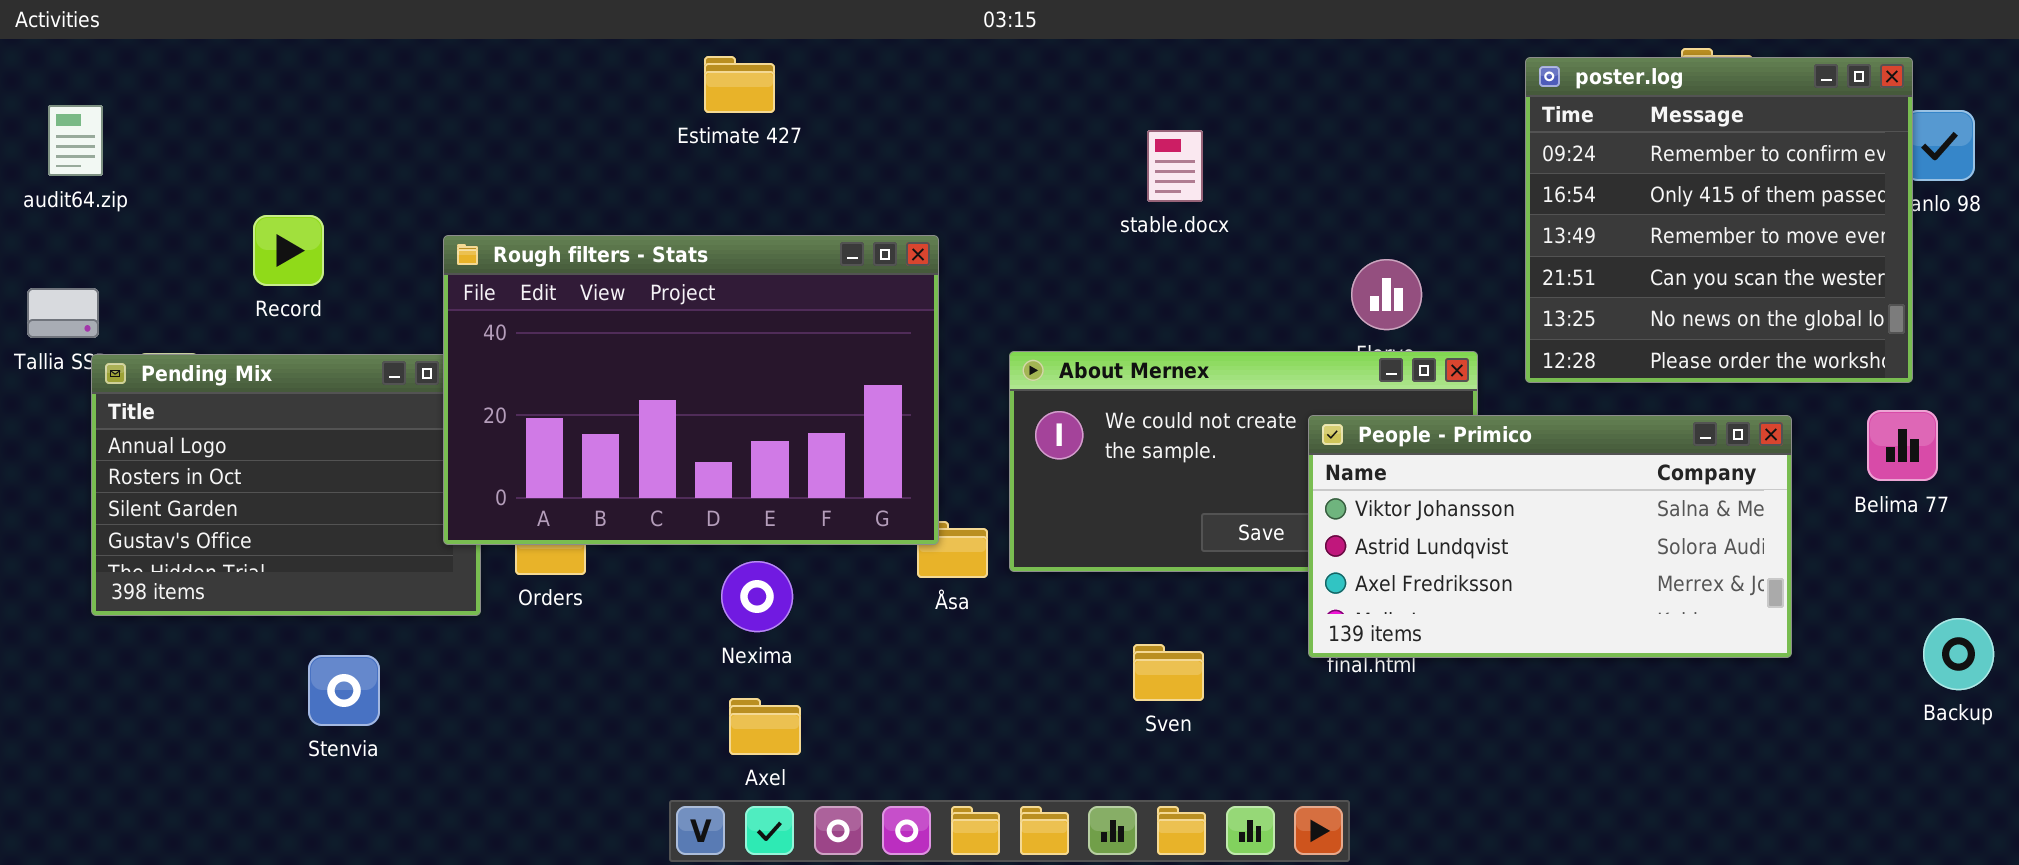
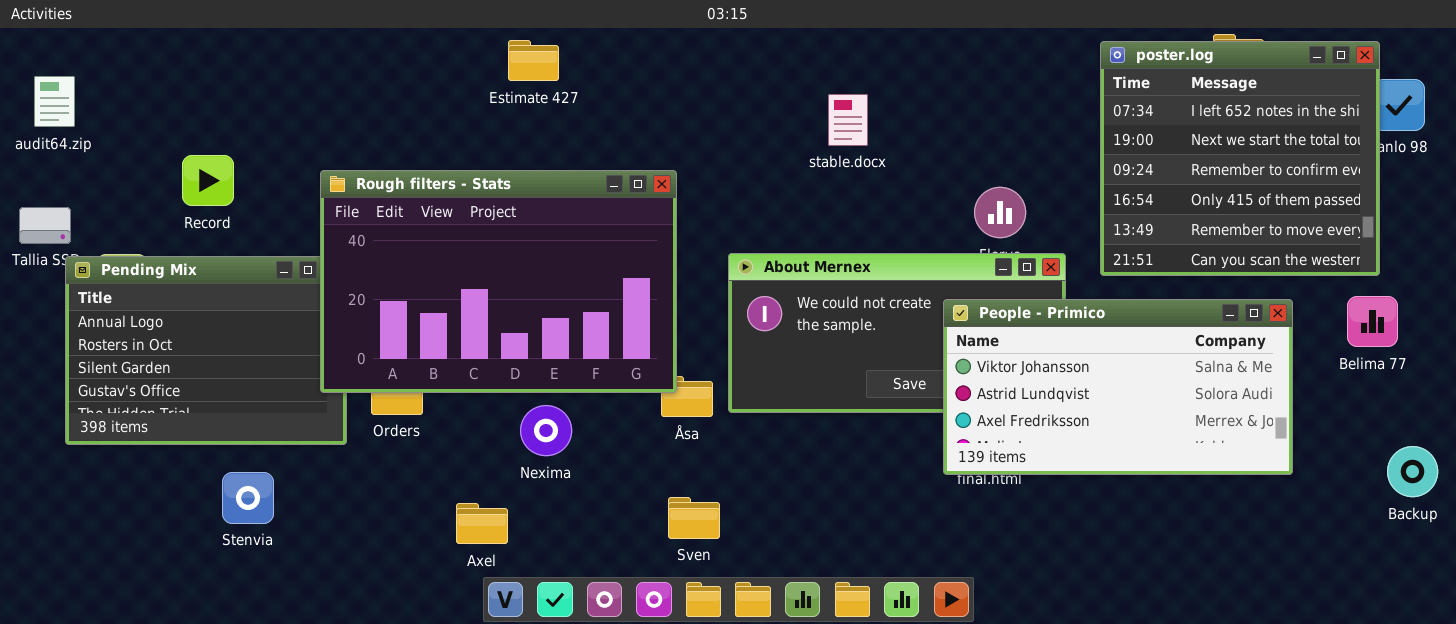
poster.log: [1525,57,1913,383] -> [1100,41,1380,276], scrolled up 2 rows
Sven: [1133,644,1204,701] -> [668,497,720,539], moved
Axel: [729,698,801,755] -> [456,503,508,544], moved

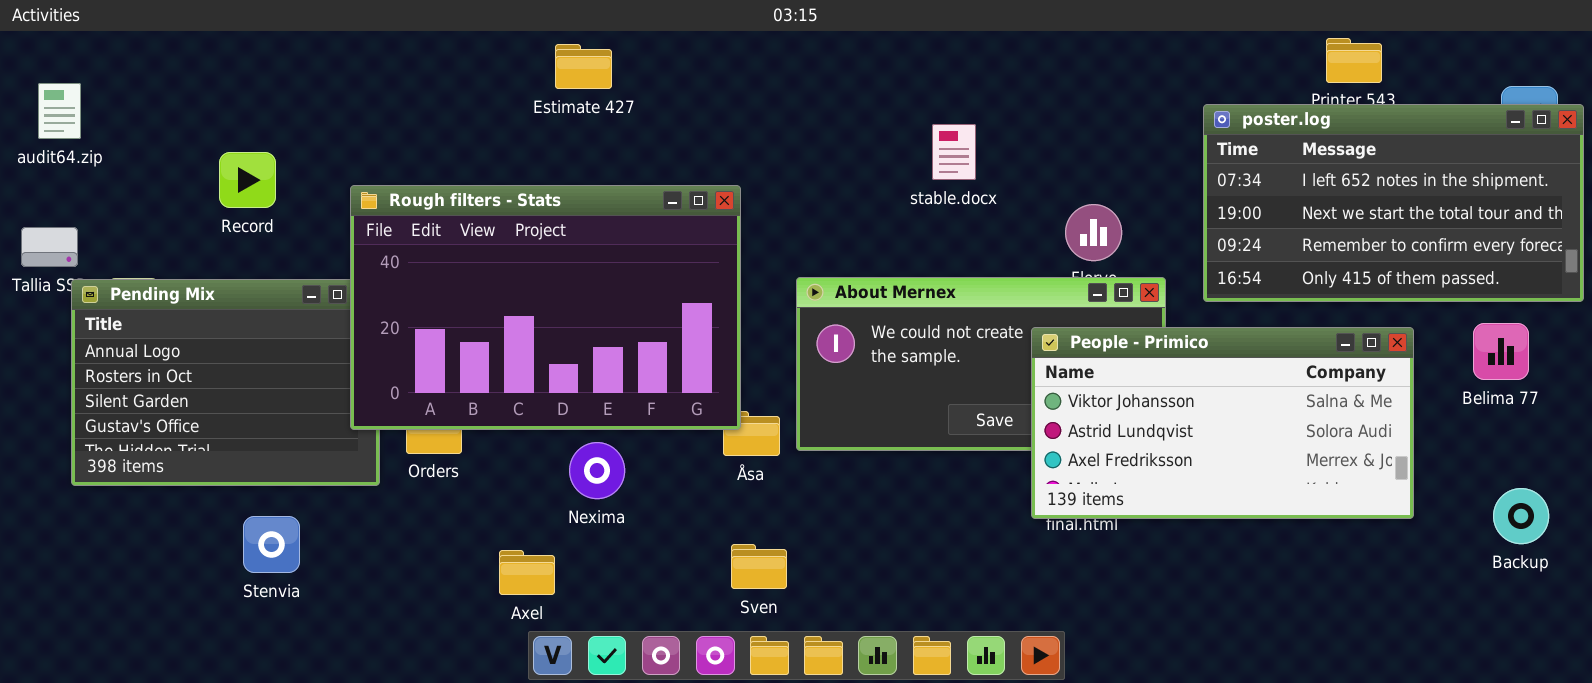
poster.log: [1100,41,1380,276] -> [1203,104,1584,302], resized
stable.docx: [828,94,868,146] -> [932,124,976,180], moved
Record: [182,155,234,206] -> [219,152,276,208], moved
Backup: [1387,446,1438,497] -> [1493,488,1549,544], moved

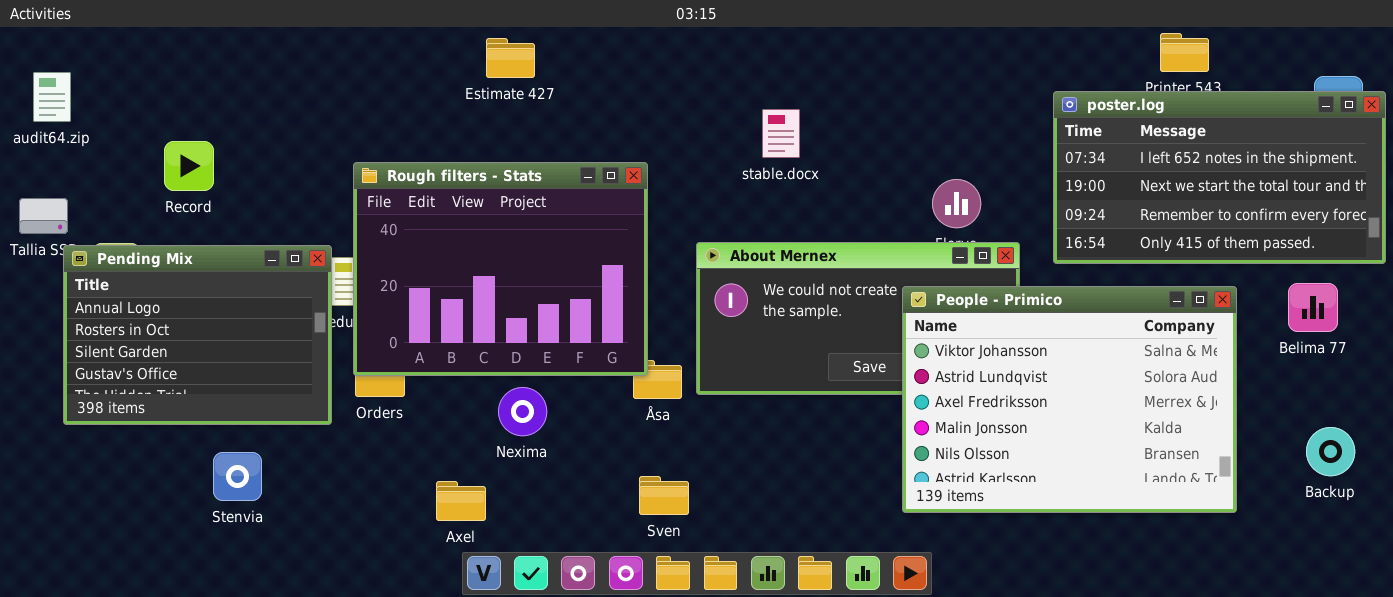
stable.docx: [932,124,976,180] -> [762,109,800,158], moved
Record: [219,152,276,208] -> [164,141,214,191], moved
Rough filters - Stats: [350,185,741,430] -> [353,162,648,376], resized
People - Primico: [1031,327,1414,519] -> [902,286,1237,513], resized

